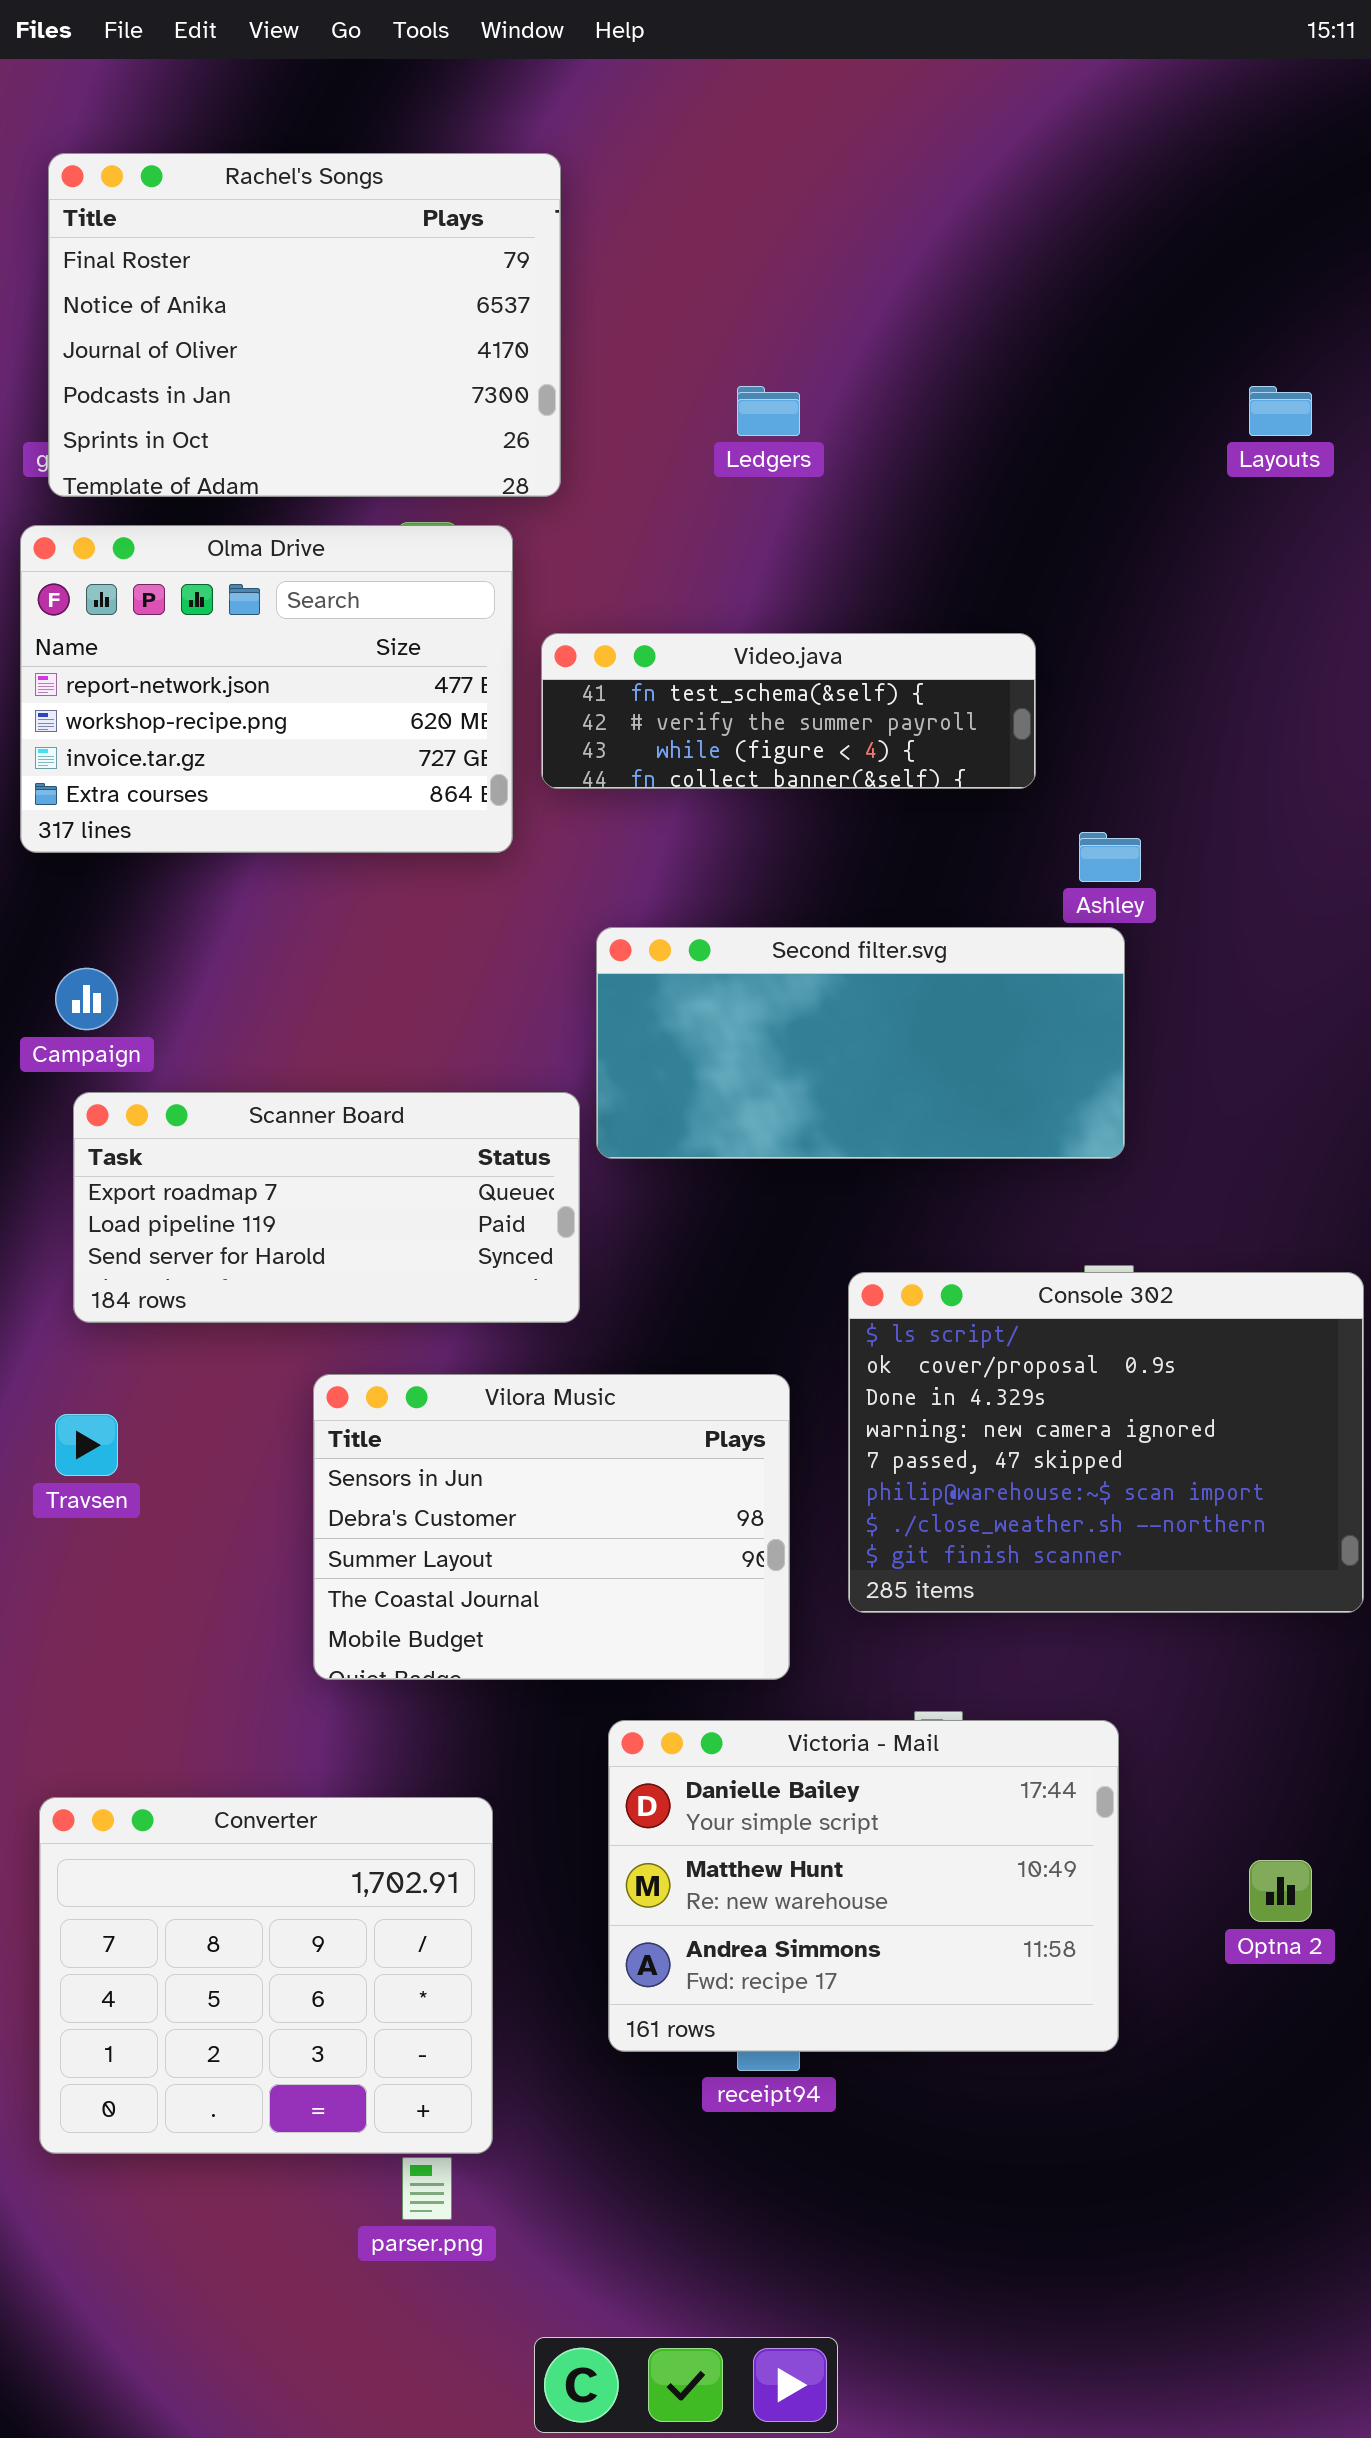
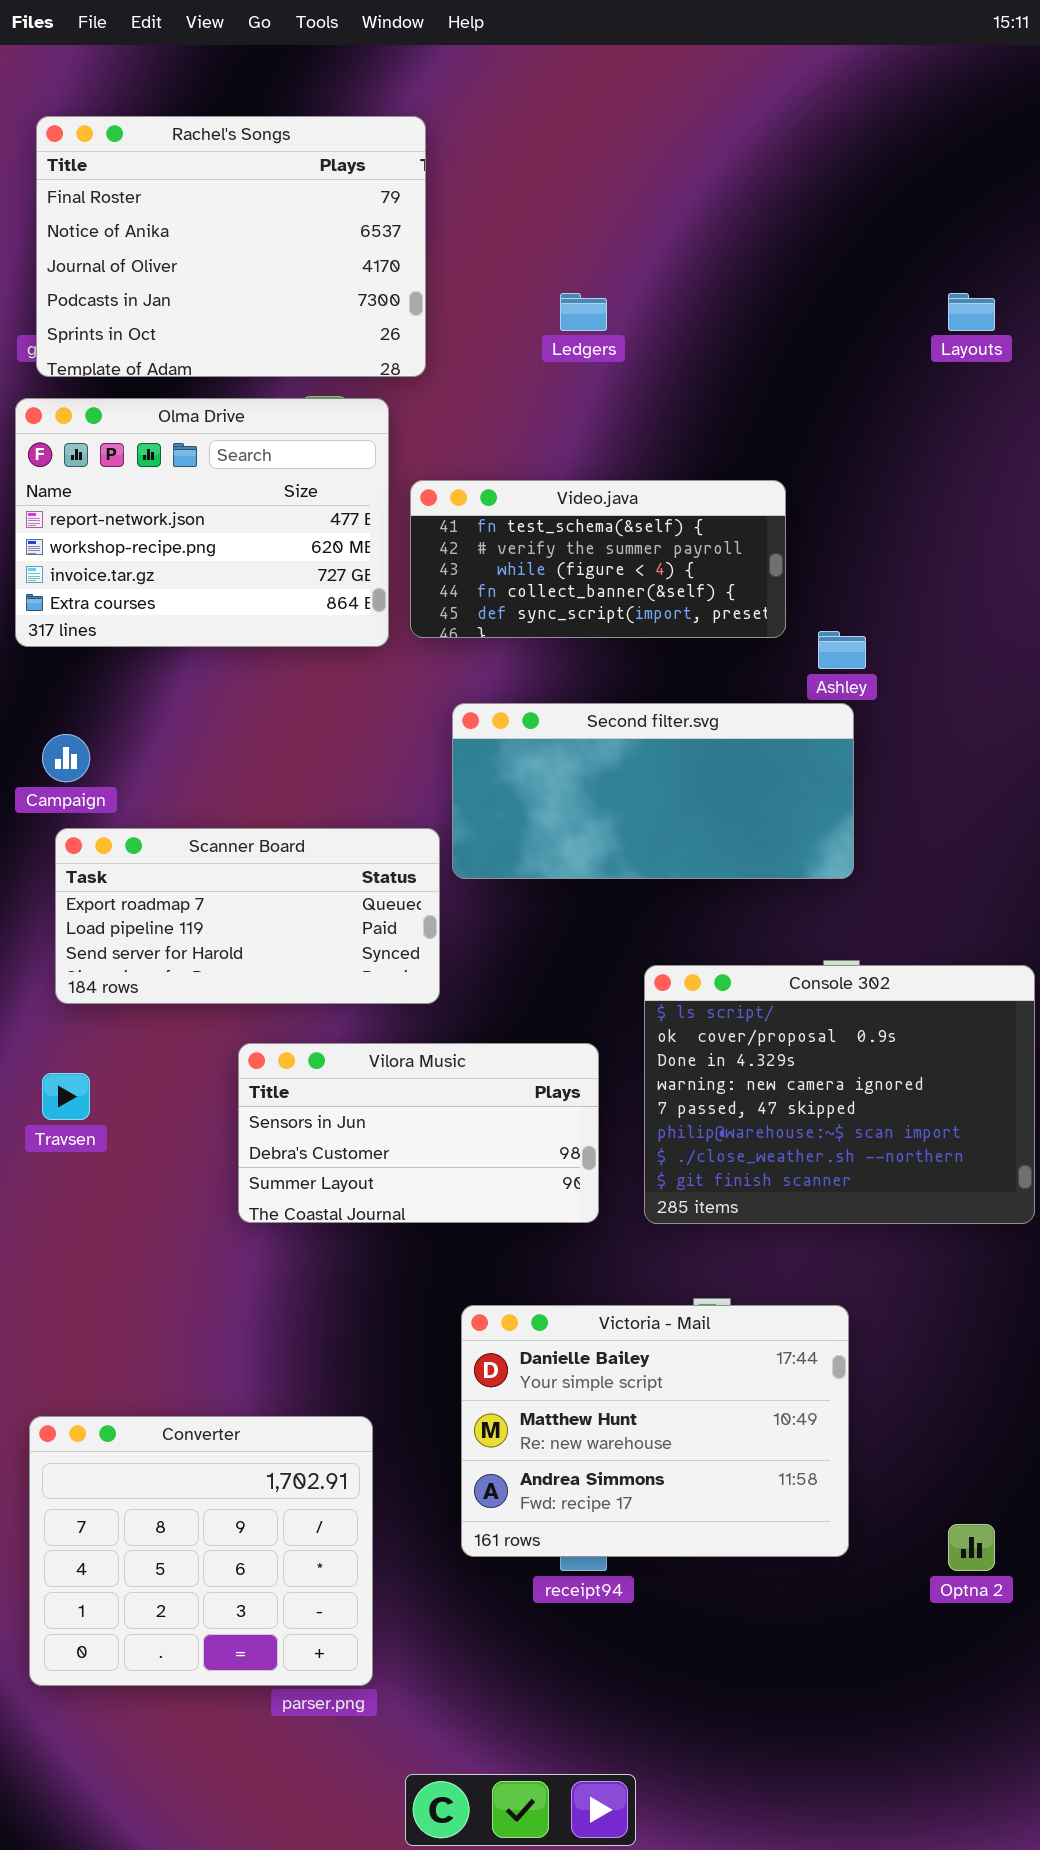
Video.java: [541,633,1036,789] -> [410,480,786,638], resized
Vilora Music: [313,1374,790,1680] -> [238,1043,599,1223], resized
Converter: [39,1797,493,2154] -> [29,1416,373,1686], moved
Optna 2: [1249,1860,1312,1922] -> [948,1524,995,1571], moved

